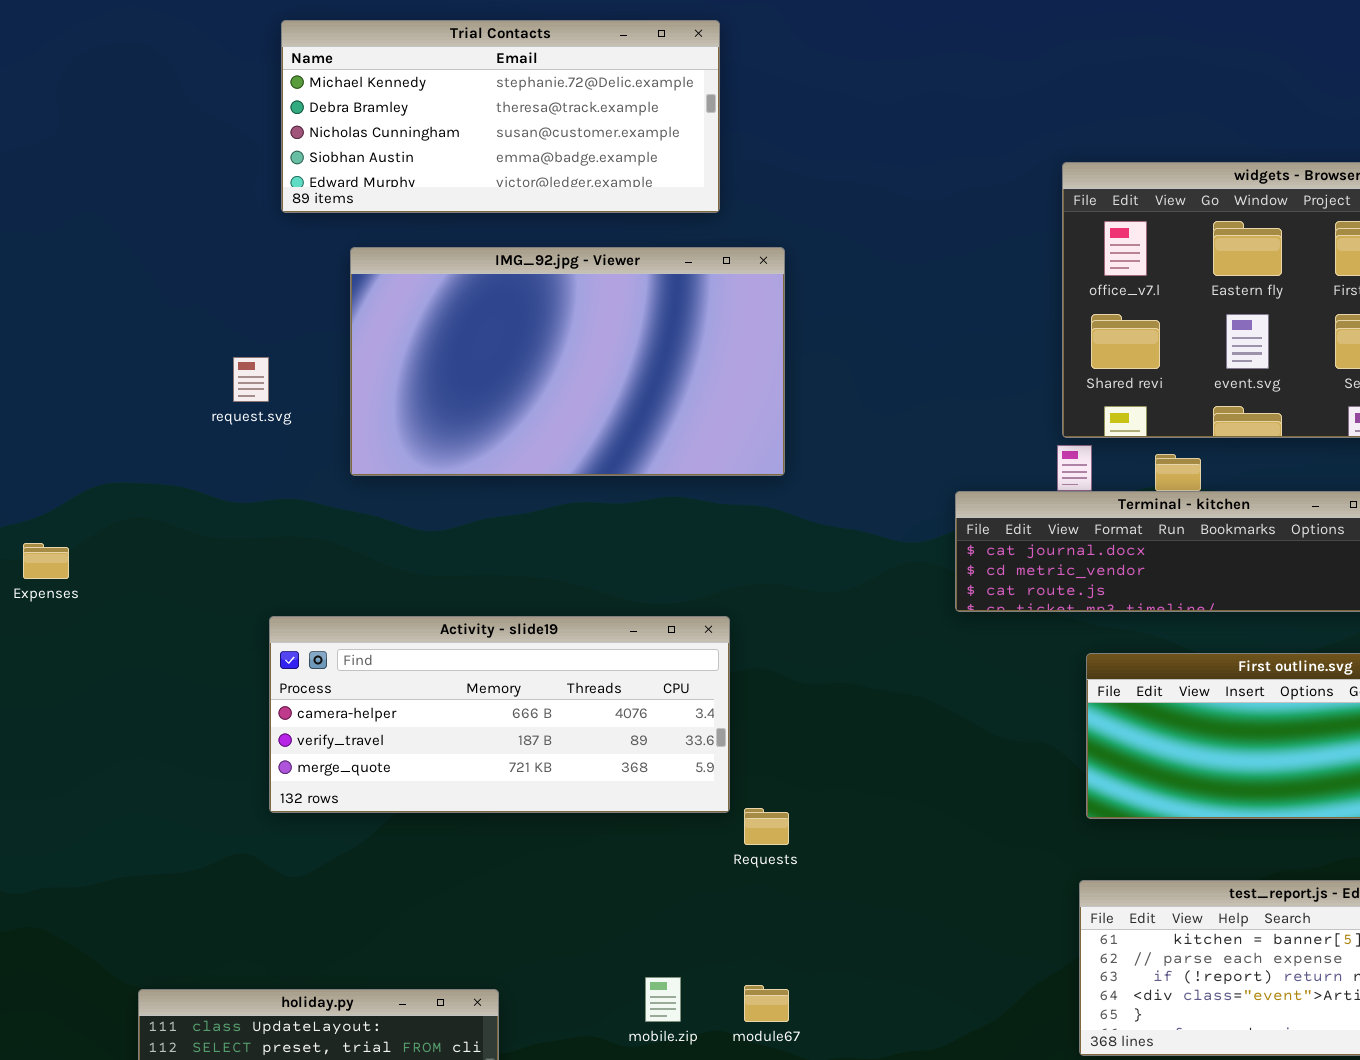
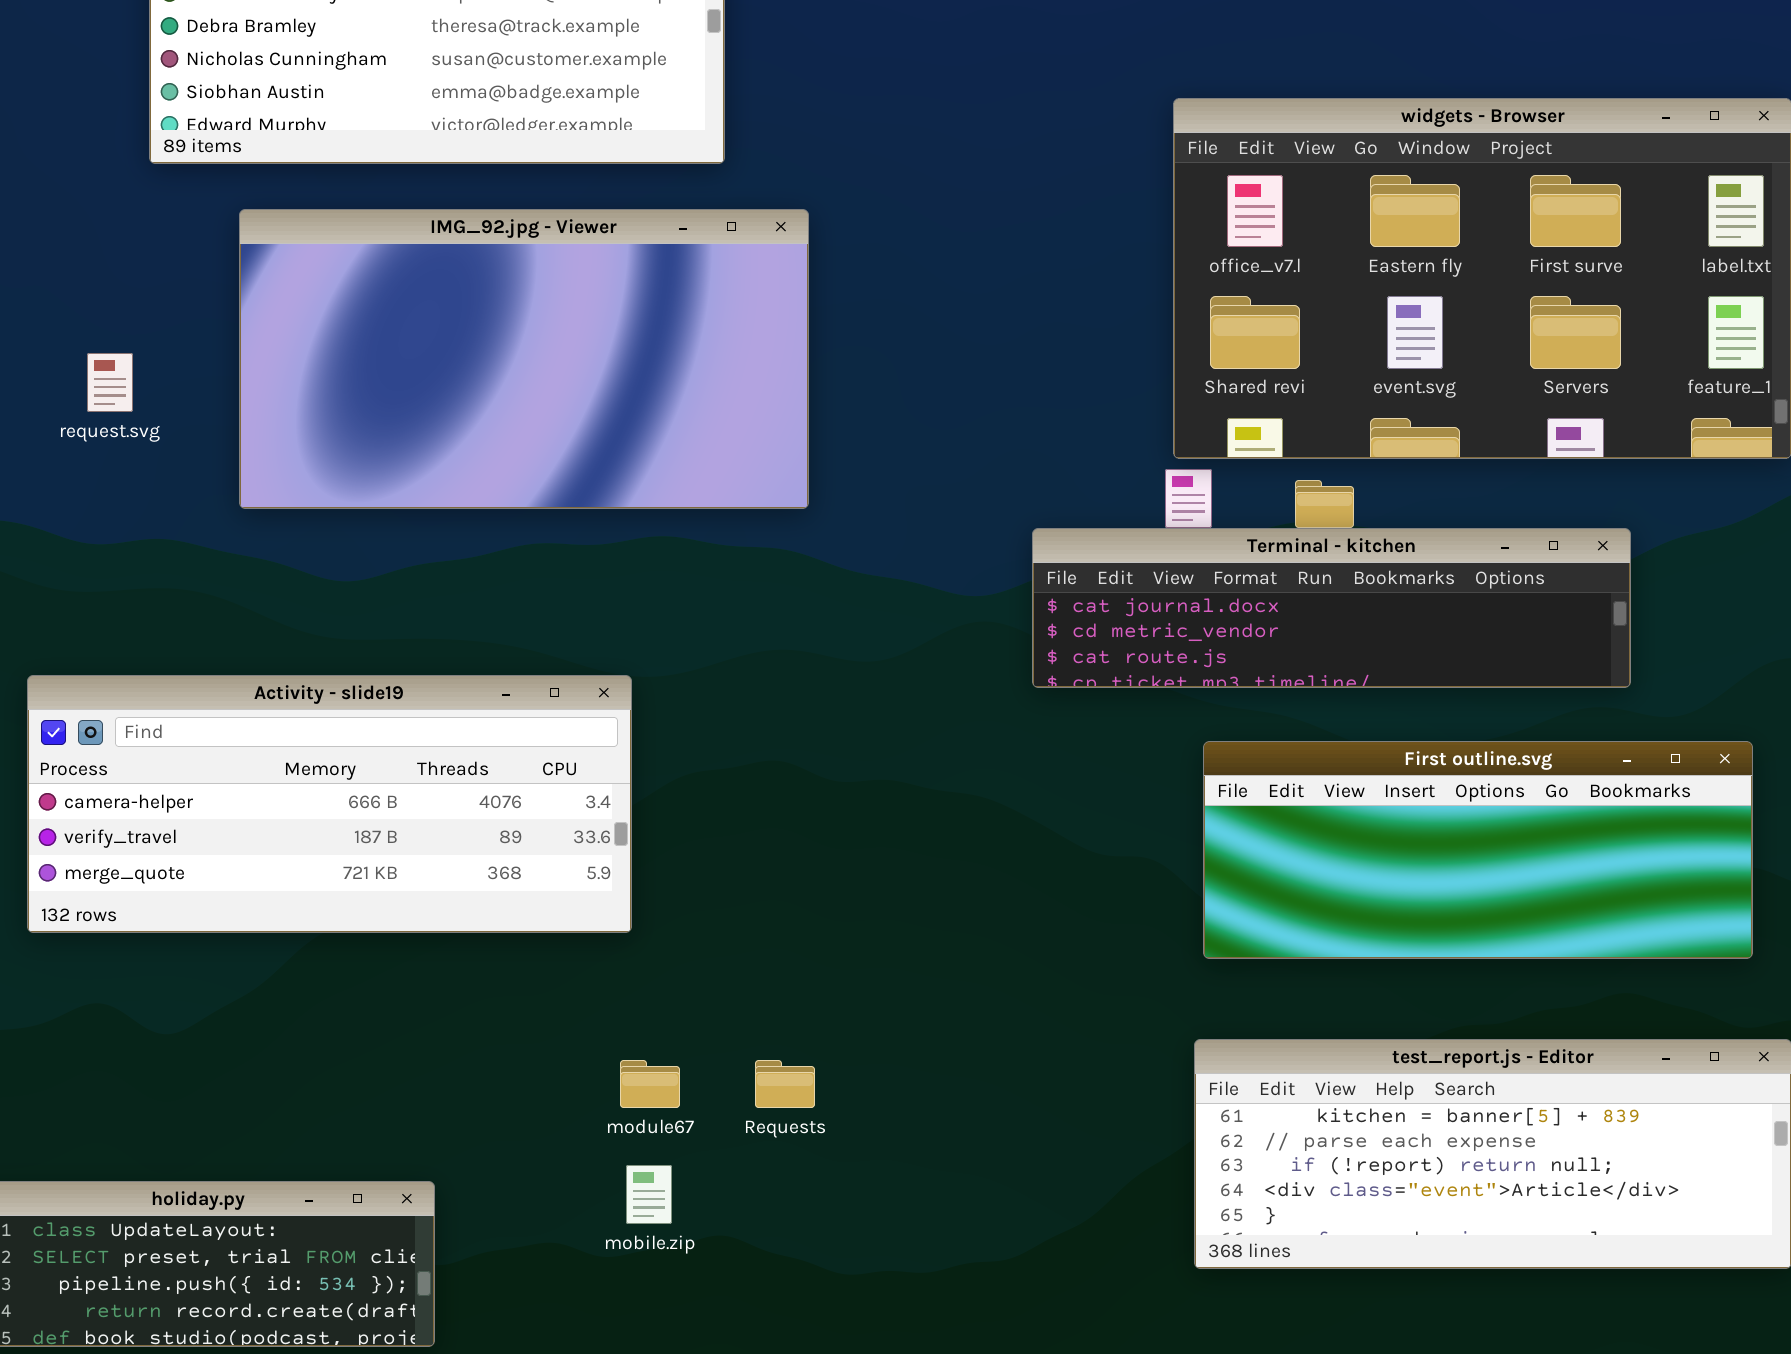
Activity - slide19: [269,616,730,813] -> [27,675,632,933], moved
Requests: [744,808,789,845] -> [755,1060,815,1108], moved
module67: [744,985,789,1022] -> [620,1060,680,1108], moved

